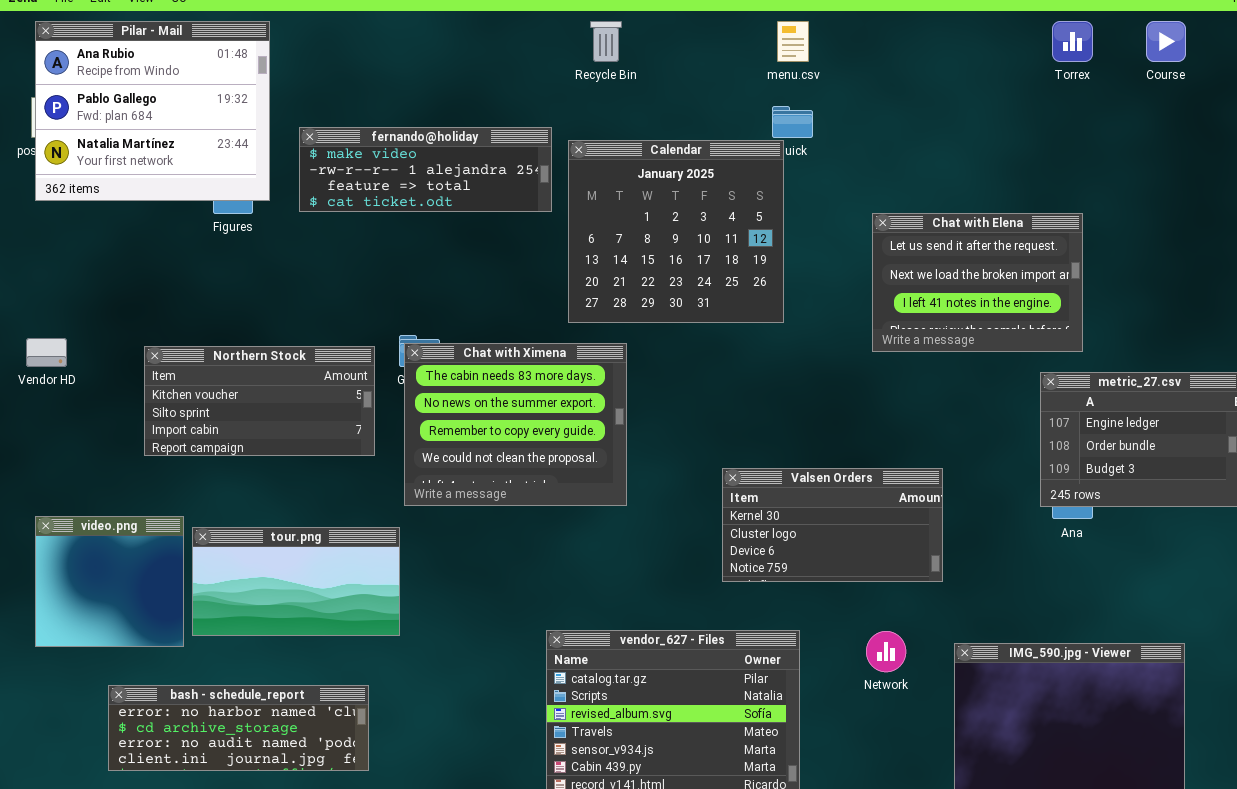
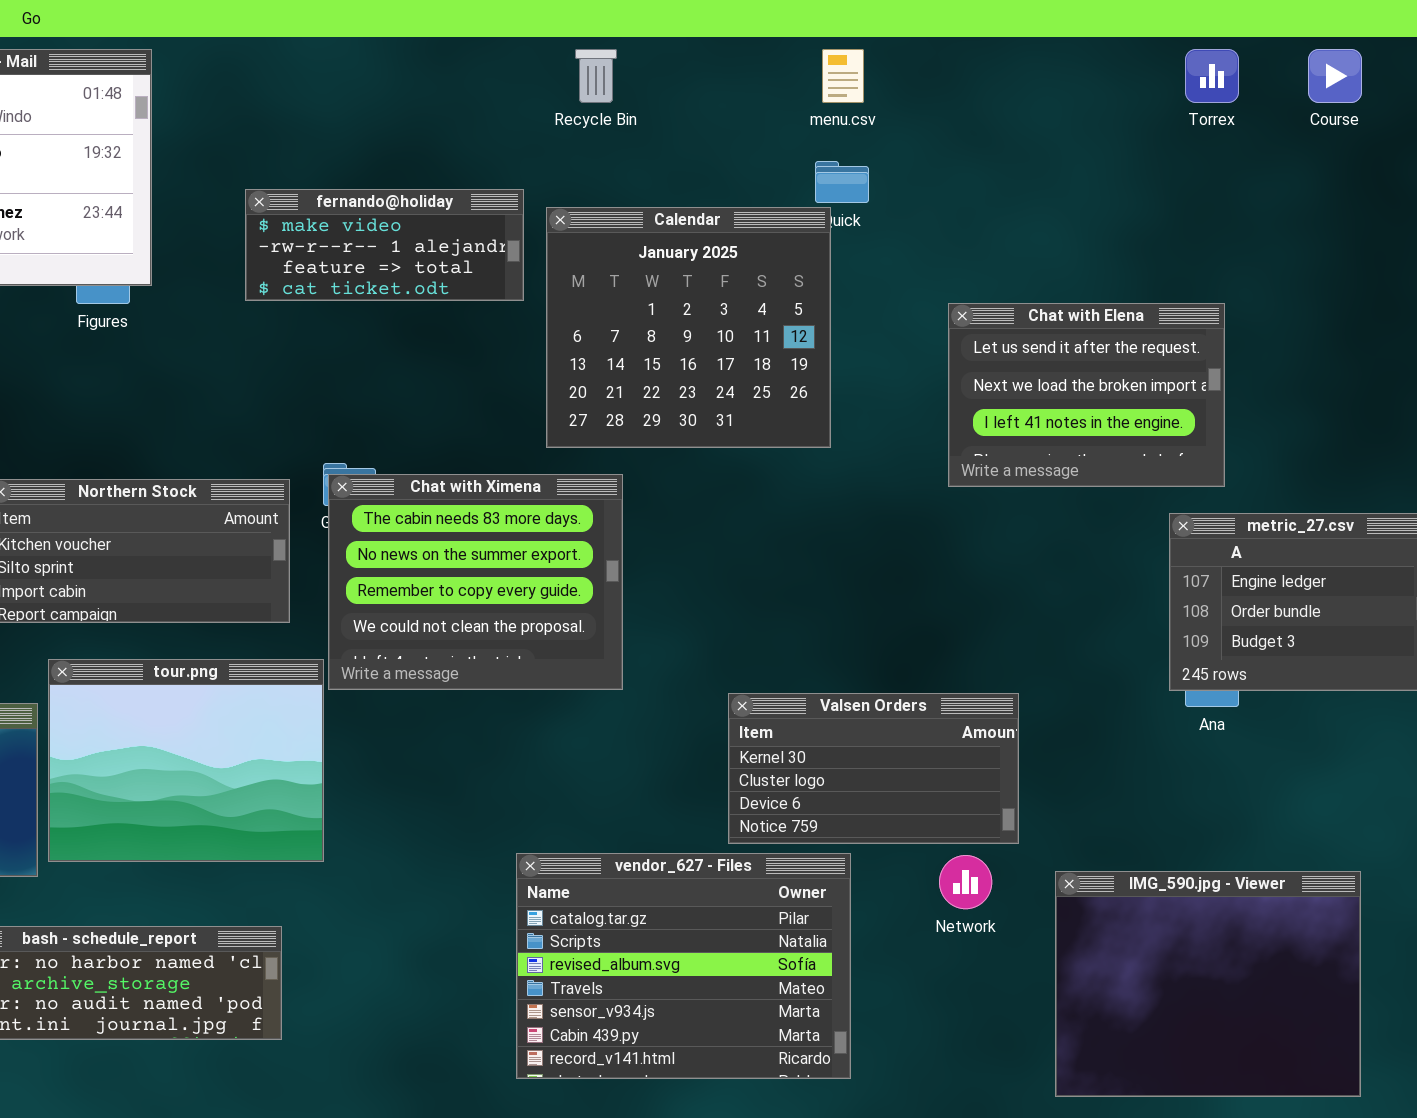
fernando@holiday: [299,127,552,212] -> [245,189,524,301], resized
Valsen Orders: [722,468,943,582] -> [728,693,1019,844], moved
tour.png: [192,527,400,636] -> [48,659,324,862], resized

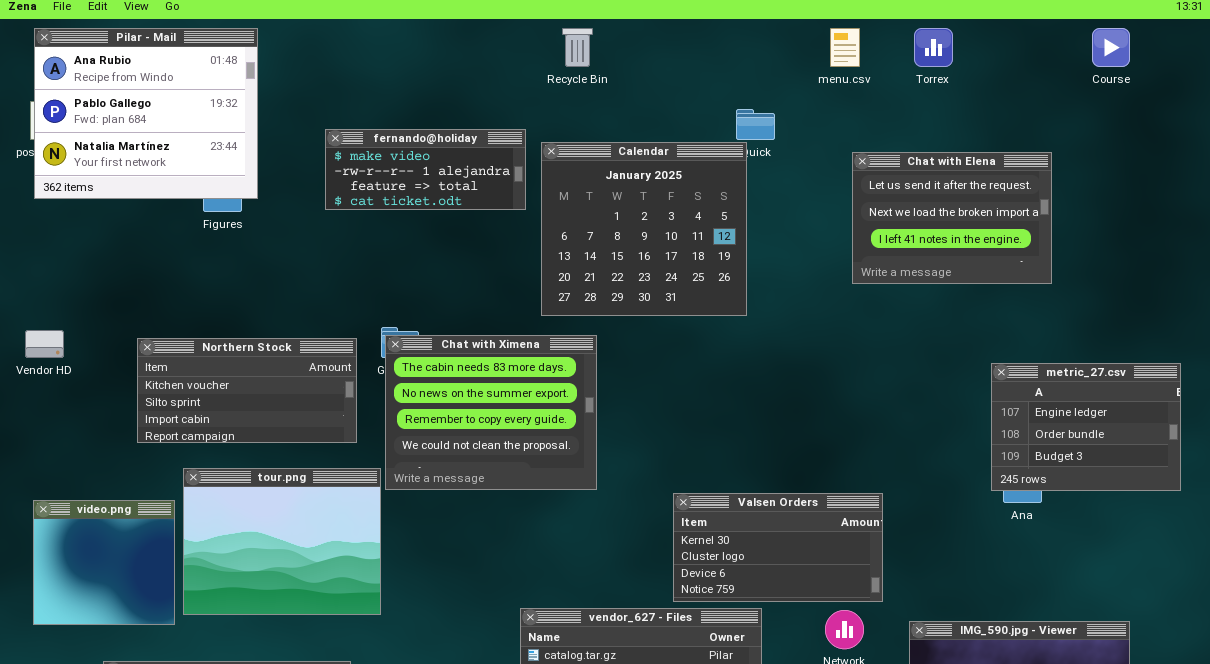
menu.csv: [822,49,864,103] -> [830,28,860,67], moved
Torrex: [1185,49,1239,103] -> [914,28,953,67], moved
Chat with Elena: [948,303,1225,487] -> [852,152,1052,284], moved

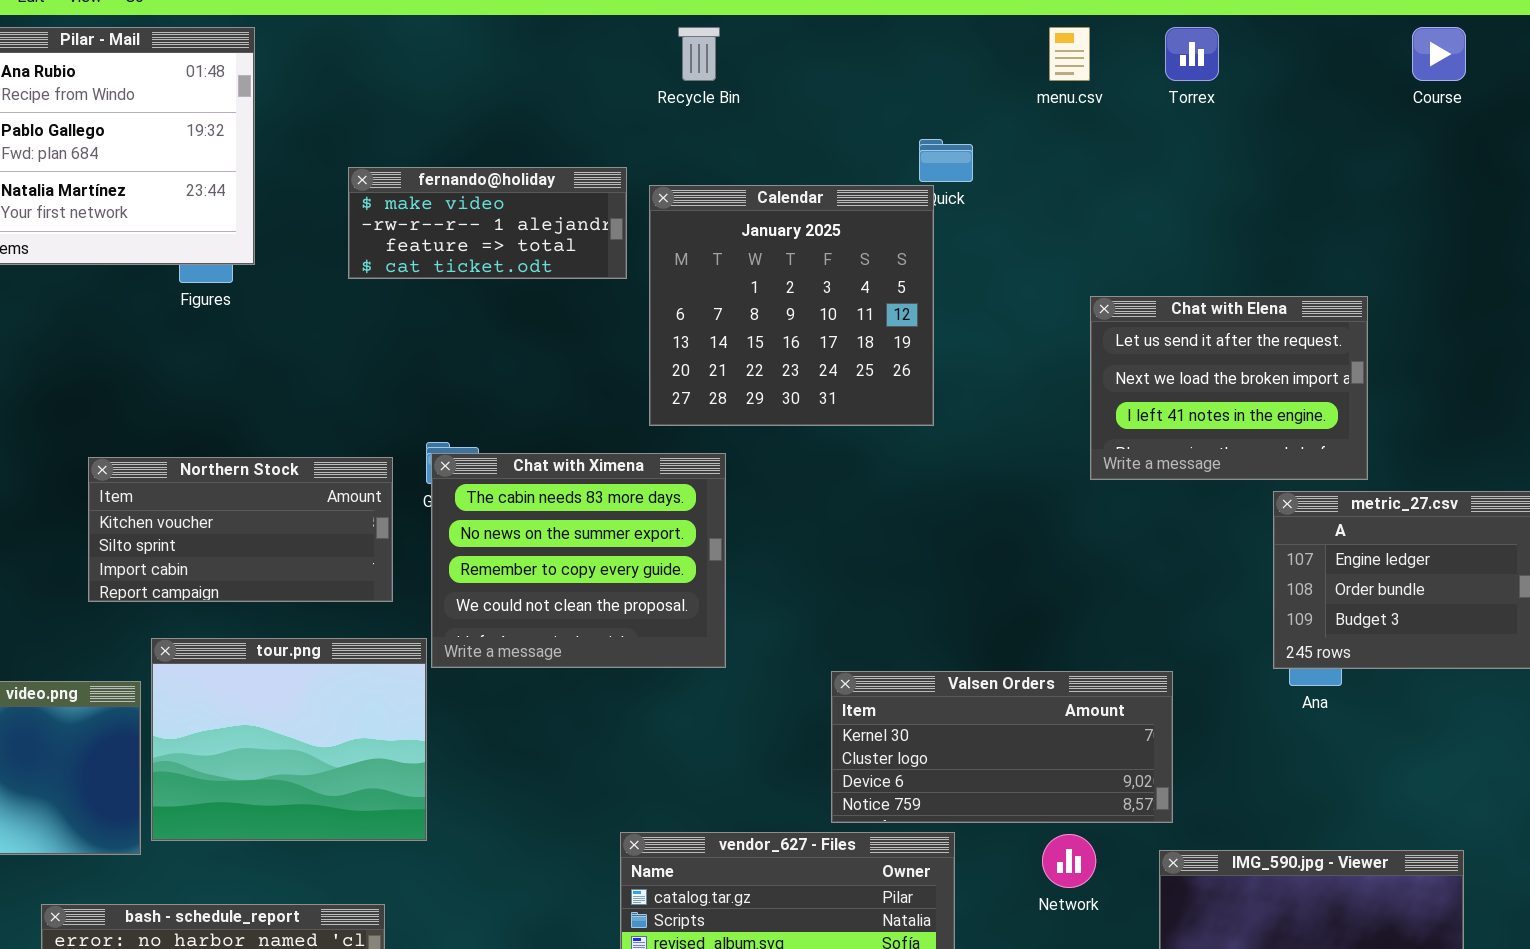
Chat with Elena: [852,152,1052,284] -> [1090,296,1368,480], moved
Valsen Orders: [673,493,883,602] -> [831,671,1173,823], resized

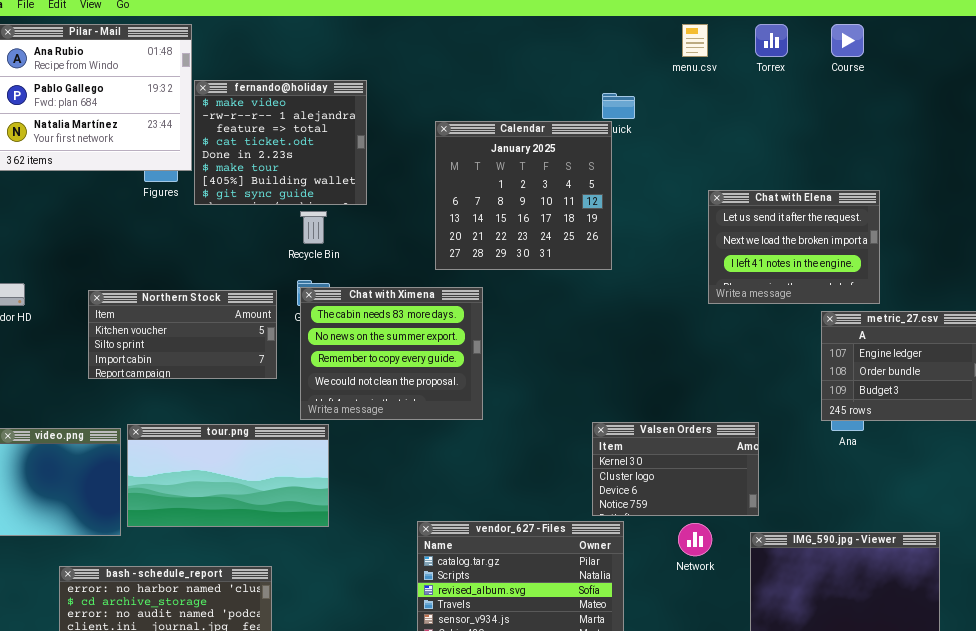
Recycle Bin: [678,27,720,81] -> [300,211,327,244], moved
Course: [1412,27,1466,81] -> [831,24,864,57], moved
fernando@holiday: [348,167,627,279] -> [194,80,367,205], moved, resized
tour.png: [151,638,427,841] -> [127,424,329,527], resized
Valsen Orders: [831,671,1173,823] -> [592,422,759,516], resized

